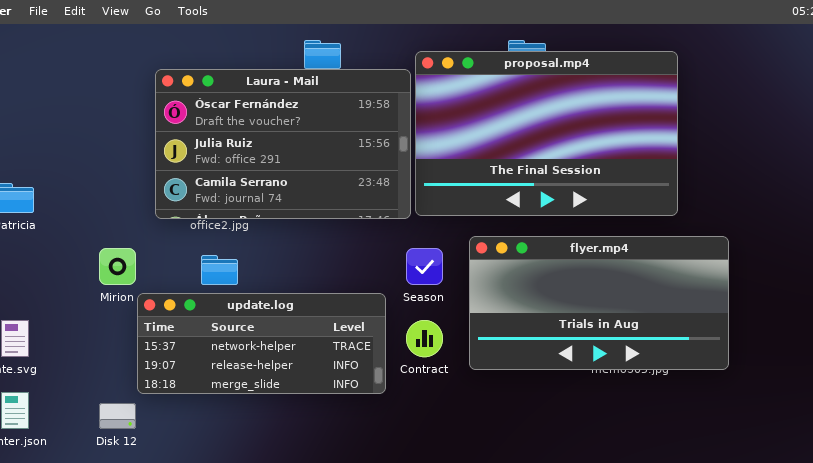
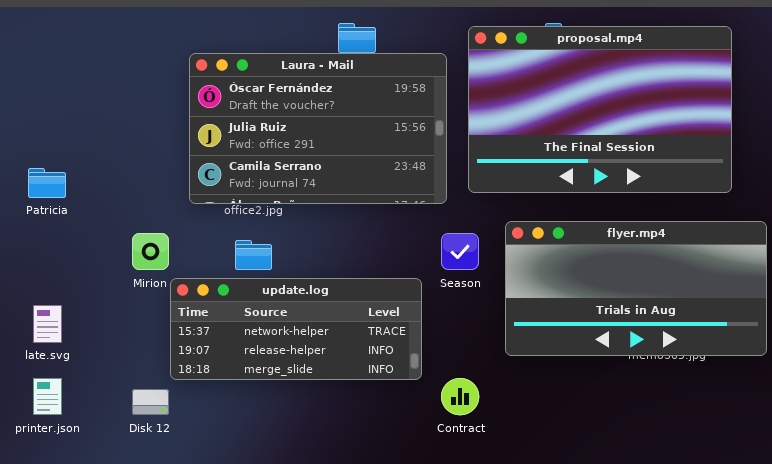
proposal.mp4: [415,51,678,216] -> [468,26,732,193], moved
Contract: [406,320,443,357] -> [441,378,479,415], moved

